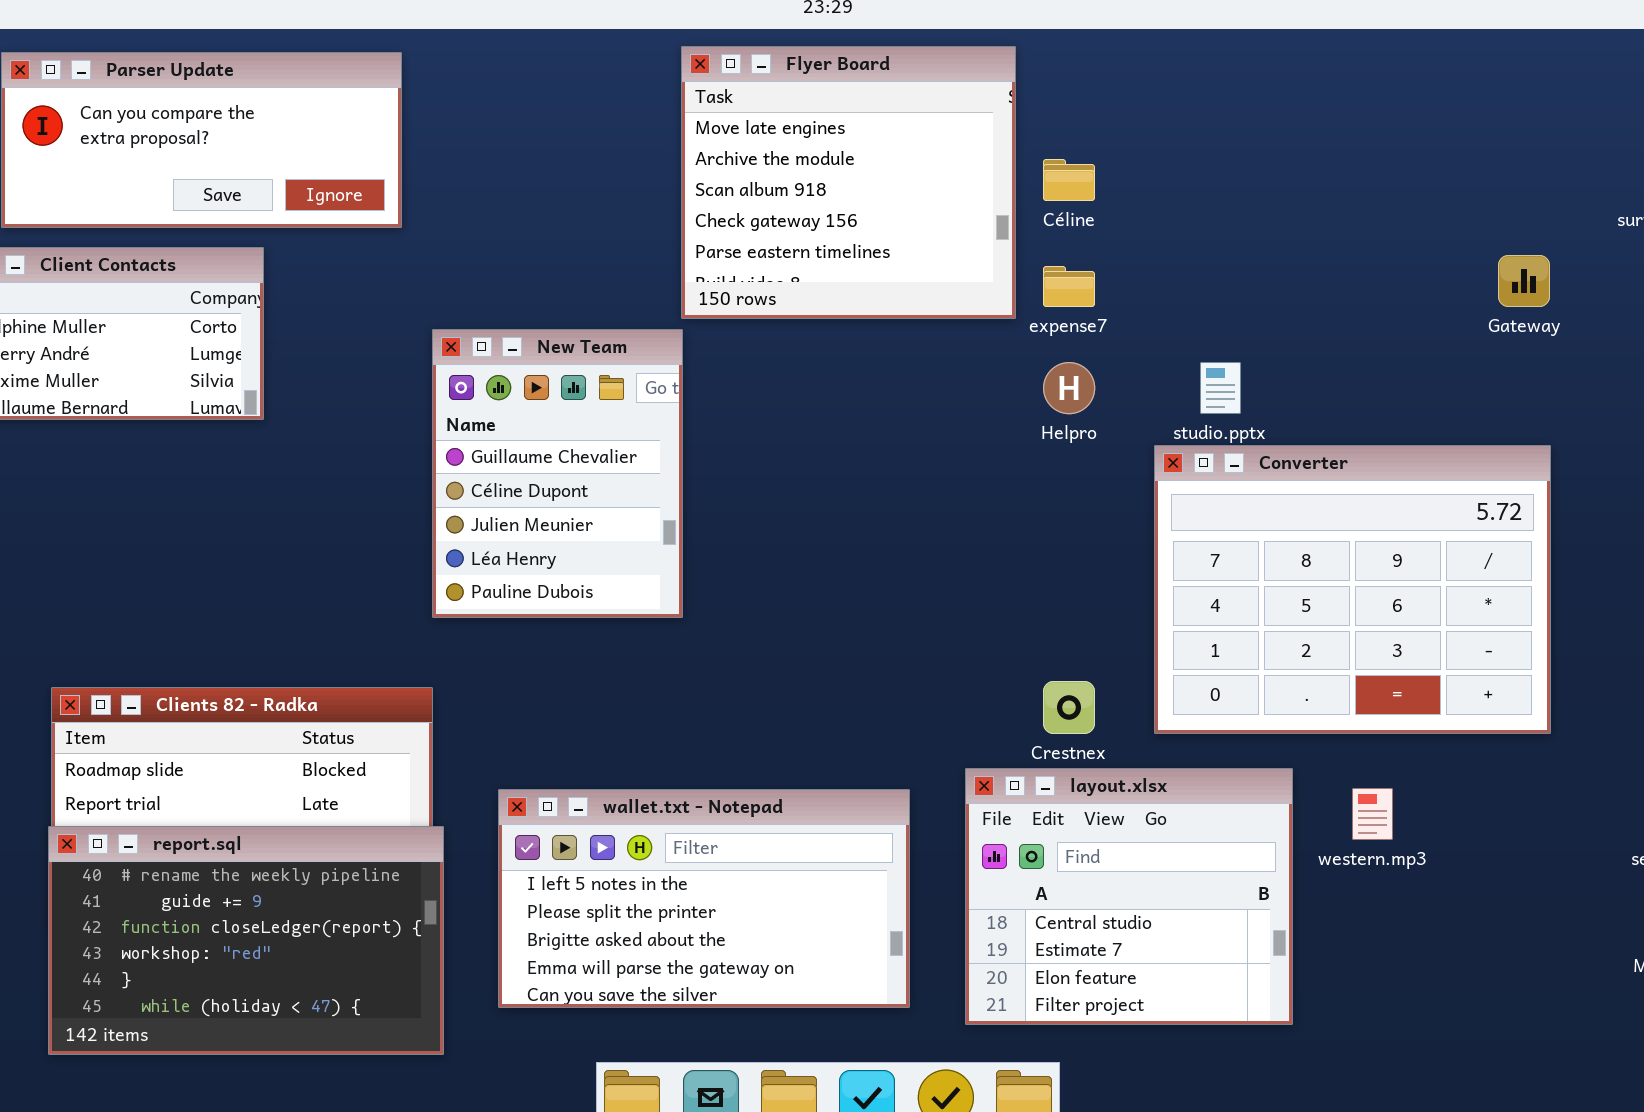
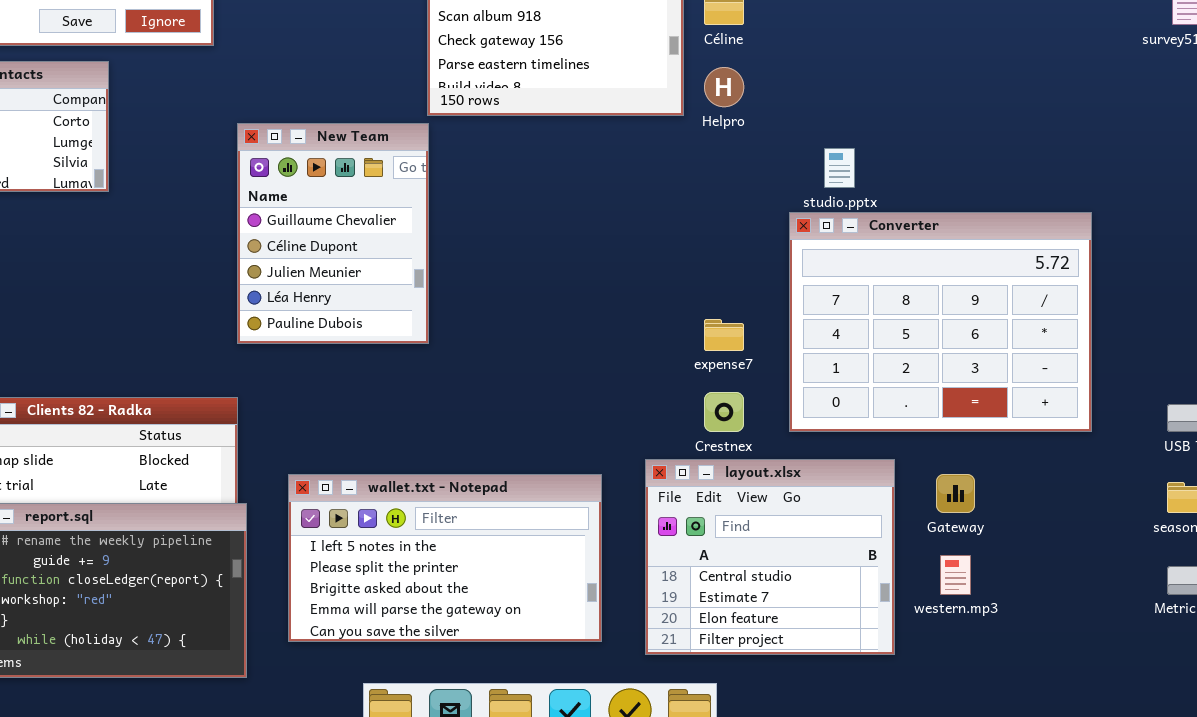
Gateway: [1498,255,1550,307] -> [936,474,975,513], moved
expense7: [1043,266,1095,307] -> [704,319,744,351], moved
Helpro: [1043,362,1095,414] -> [704,67,744,107], moved
western.mp3: [1352,788,1393,840] -> [940,555,971,595], moved

